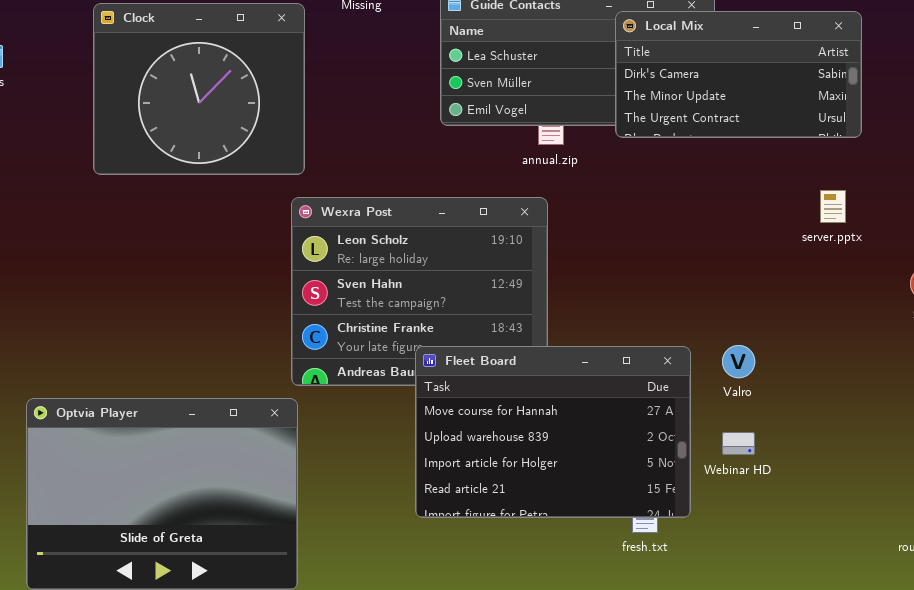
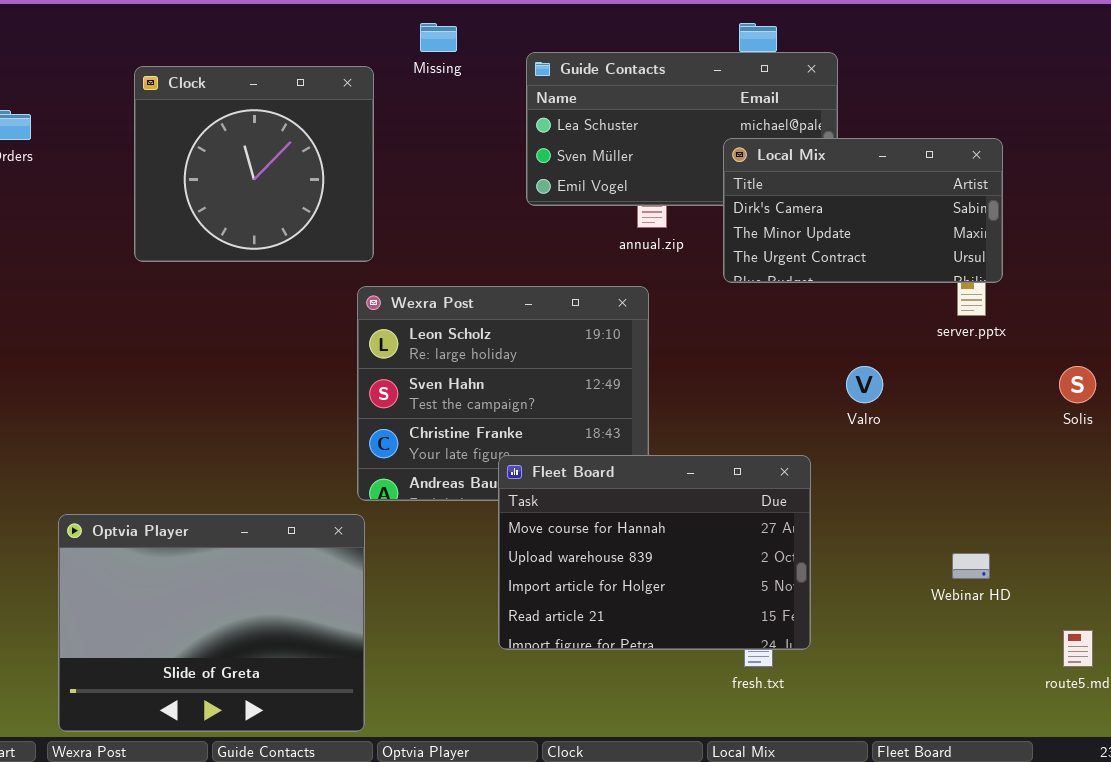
Local Mix: [615,11,862,138] -> [723,138,1003,283], moved
Valro: [722,345,755,378] -> [846,366,883,403], moved
Webinar HD: [722,432,755,455] -> [952,553,990,579], moved

